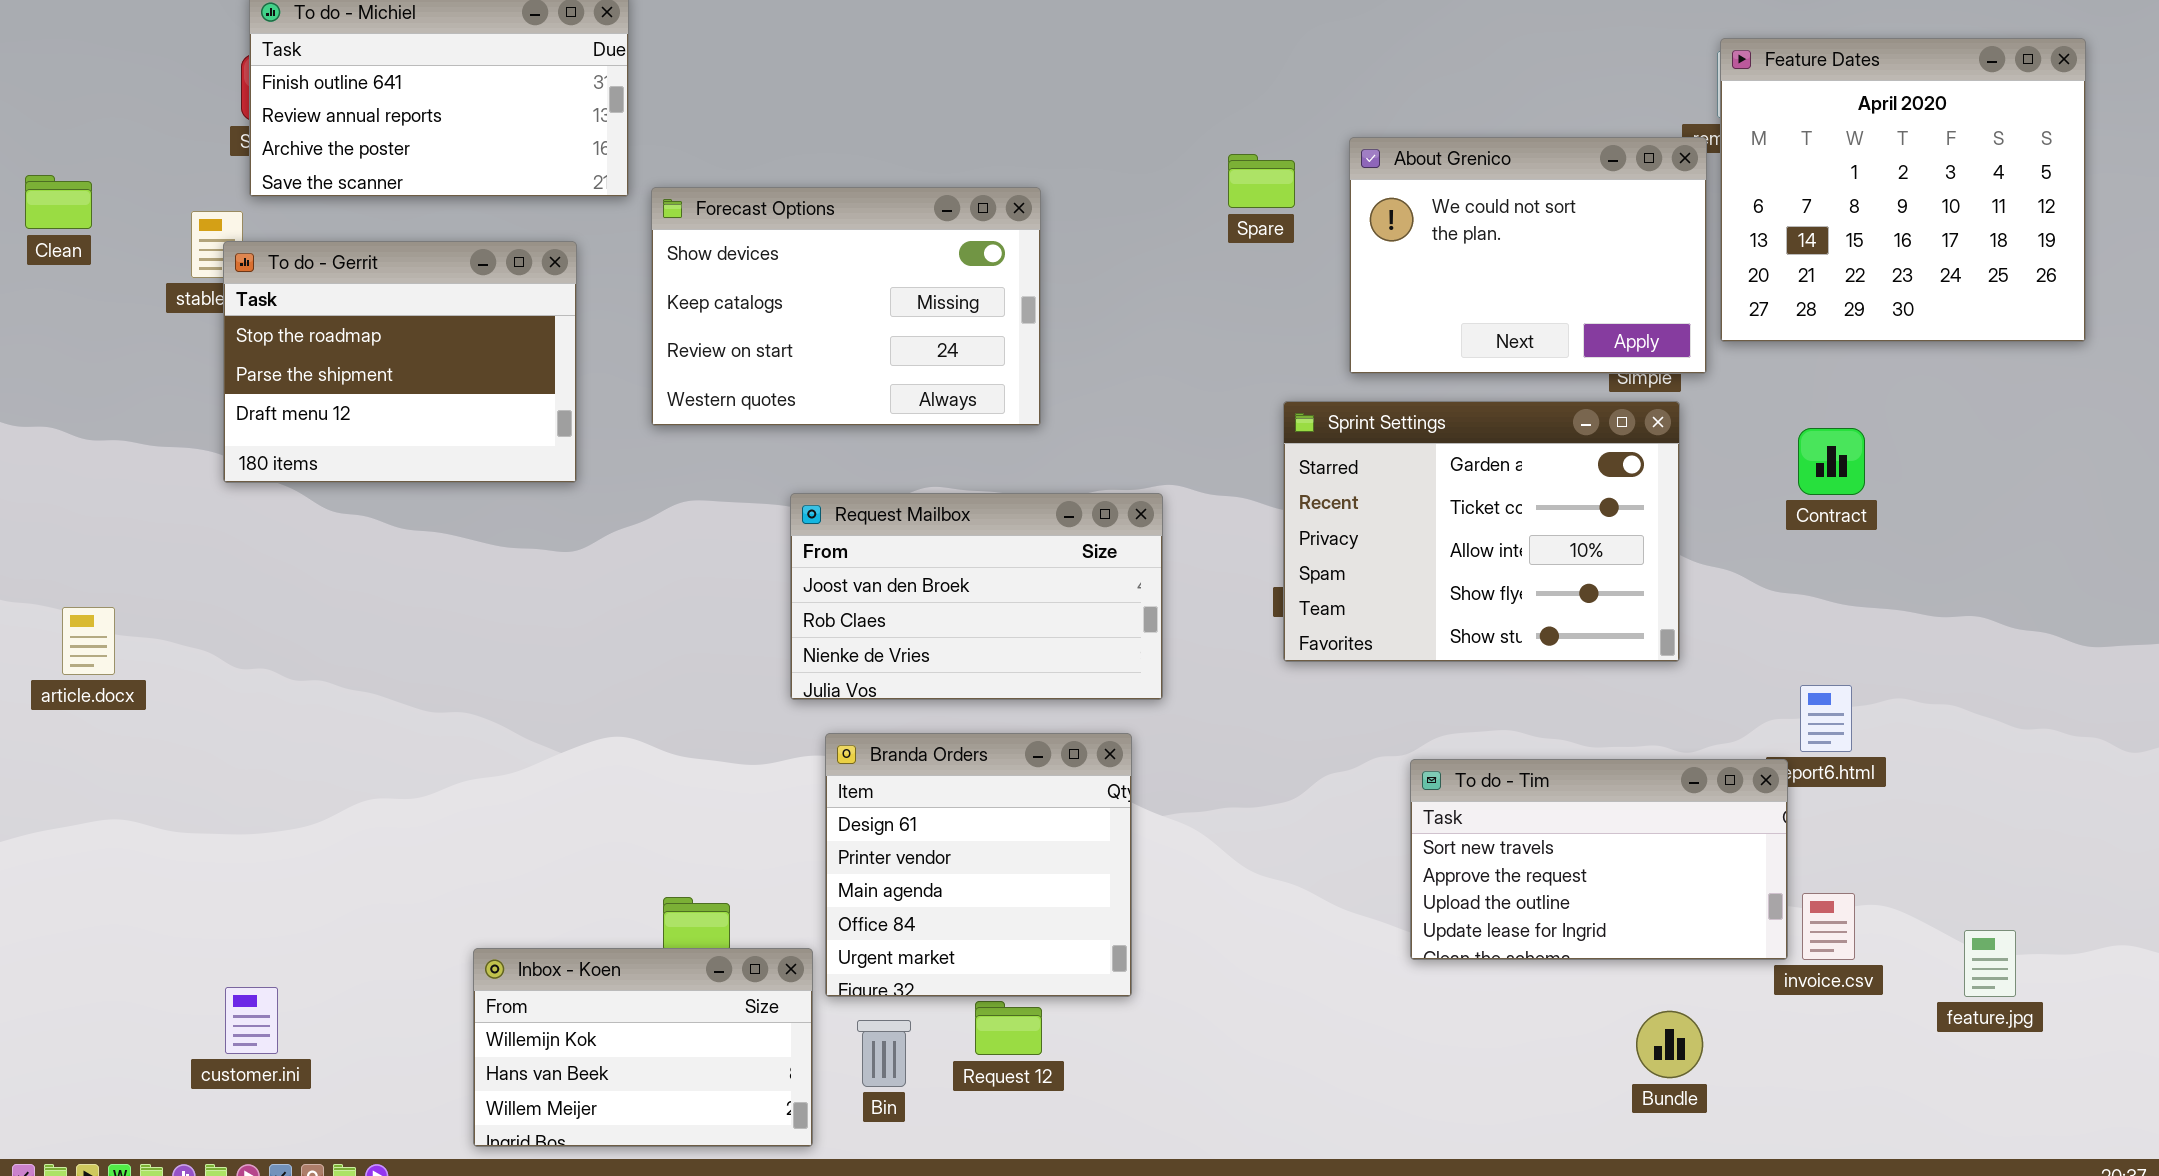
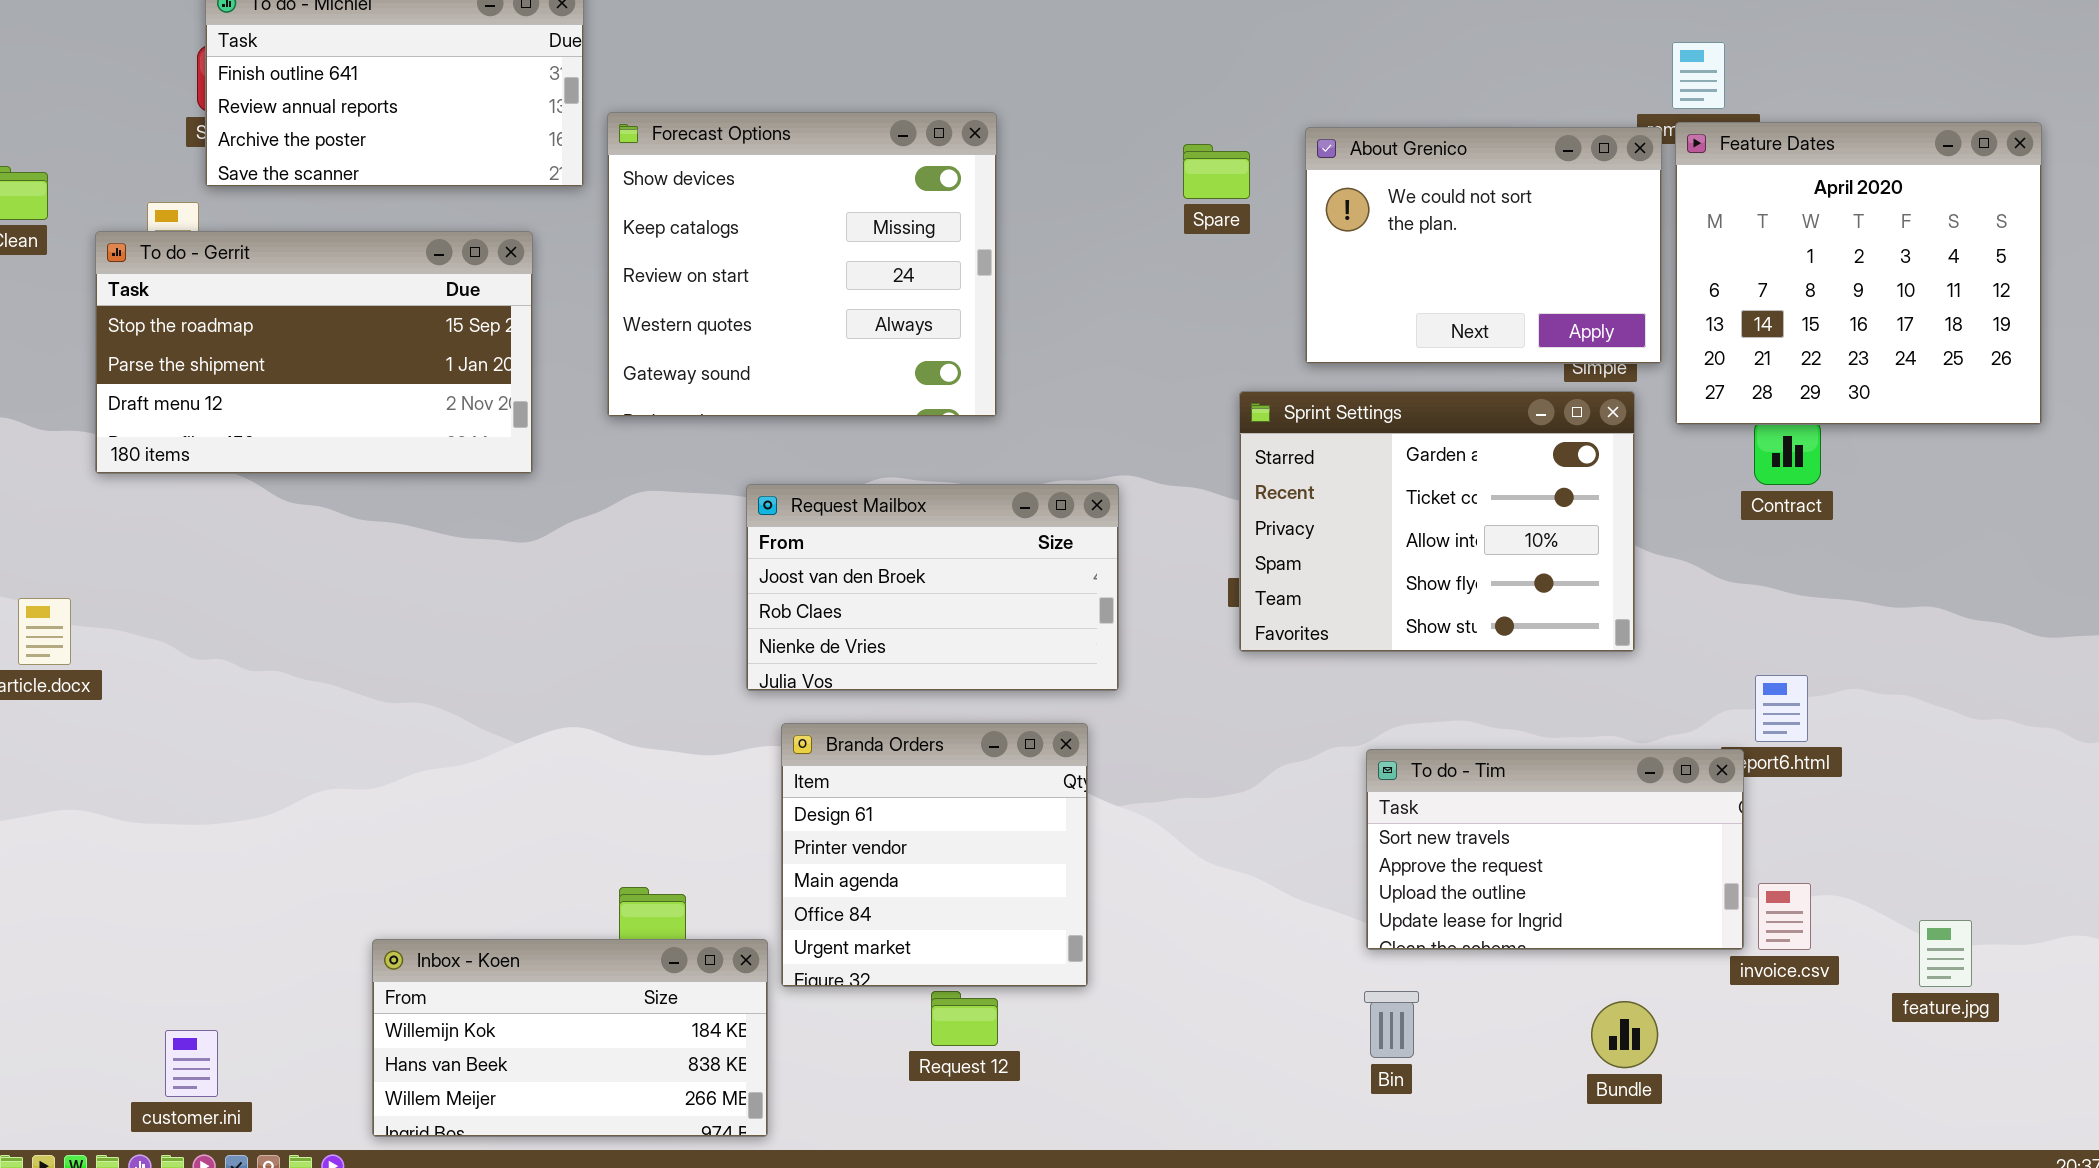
Feature Dates: [1720,38,2086,342] -> [1675,122,2042,425], moved
Forecast Options: [651,187,1041,426] -> [607,112,997,417], resized
To do - Gerrit: [223,241,577,483] -> [95,231,533,474], resized
Inbox - Koen: [473,948,813,1147] -> [372,939,768,1137], resized
customer.ini: [225,987,278,1054] -> [165,1030,218,1097], moved
Bin: [857,1020,911,1087] -> [1364,991,1419,1058], moved

